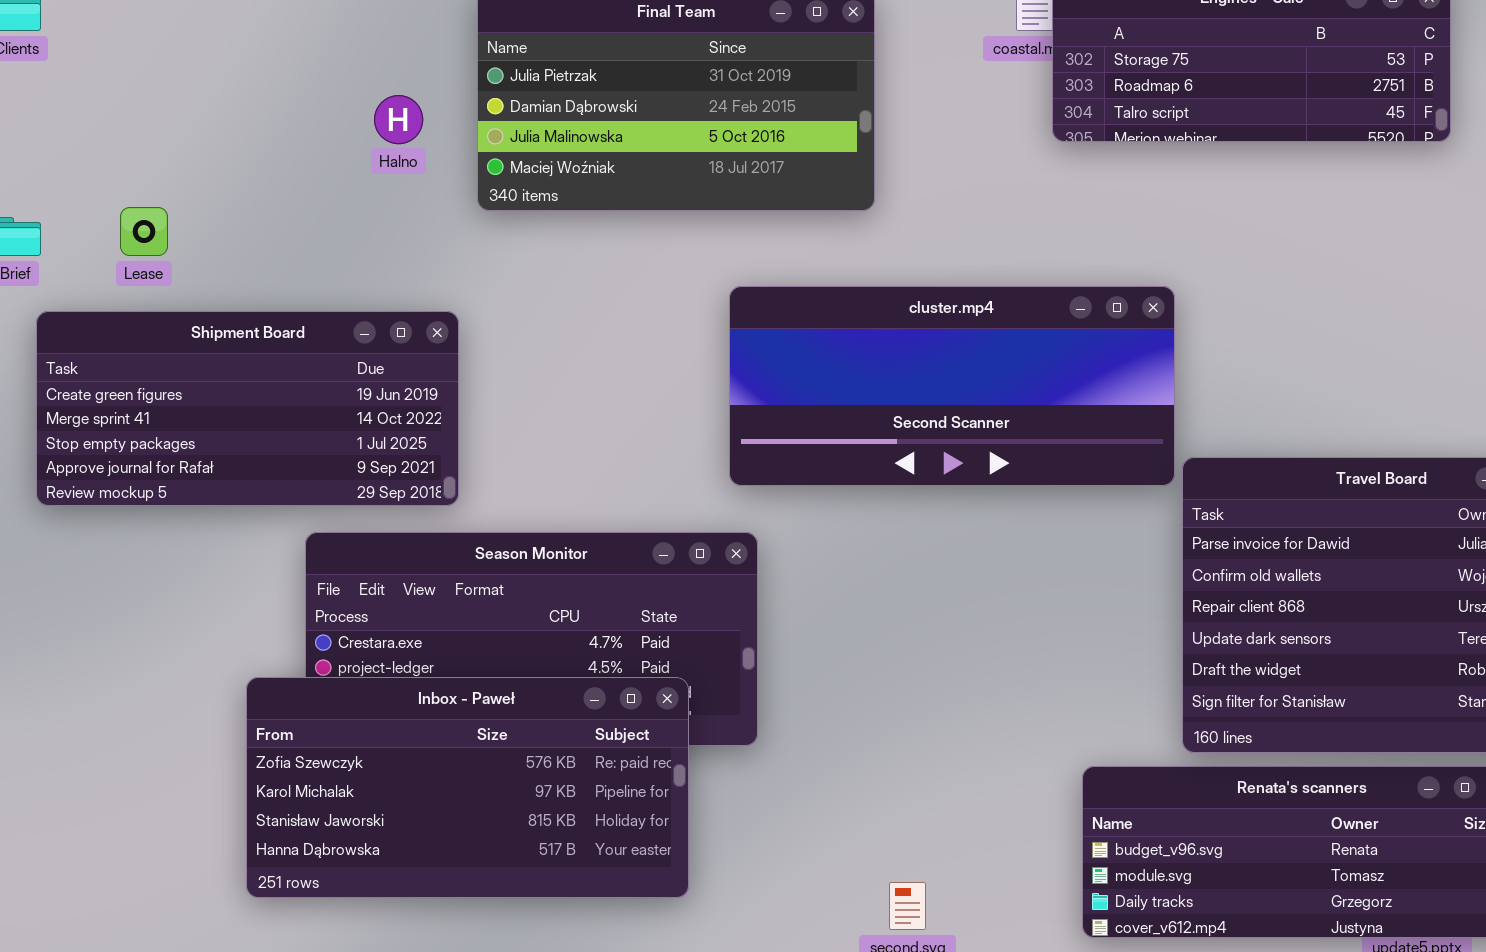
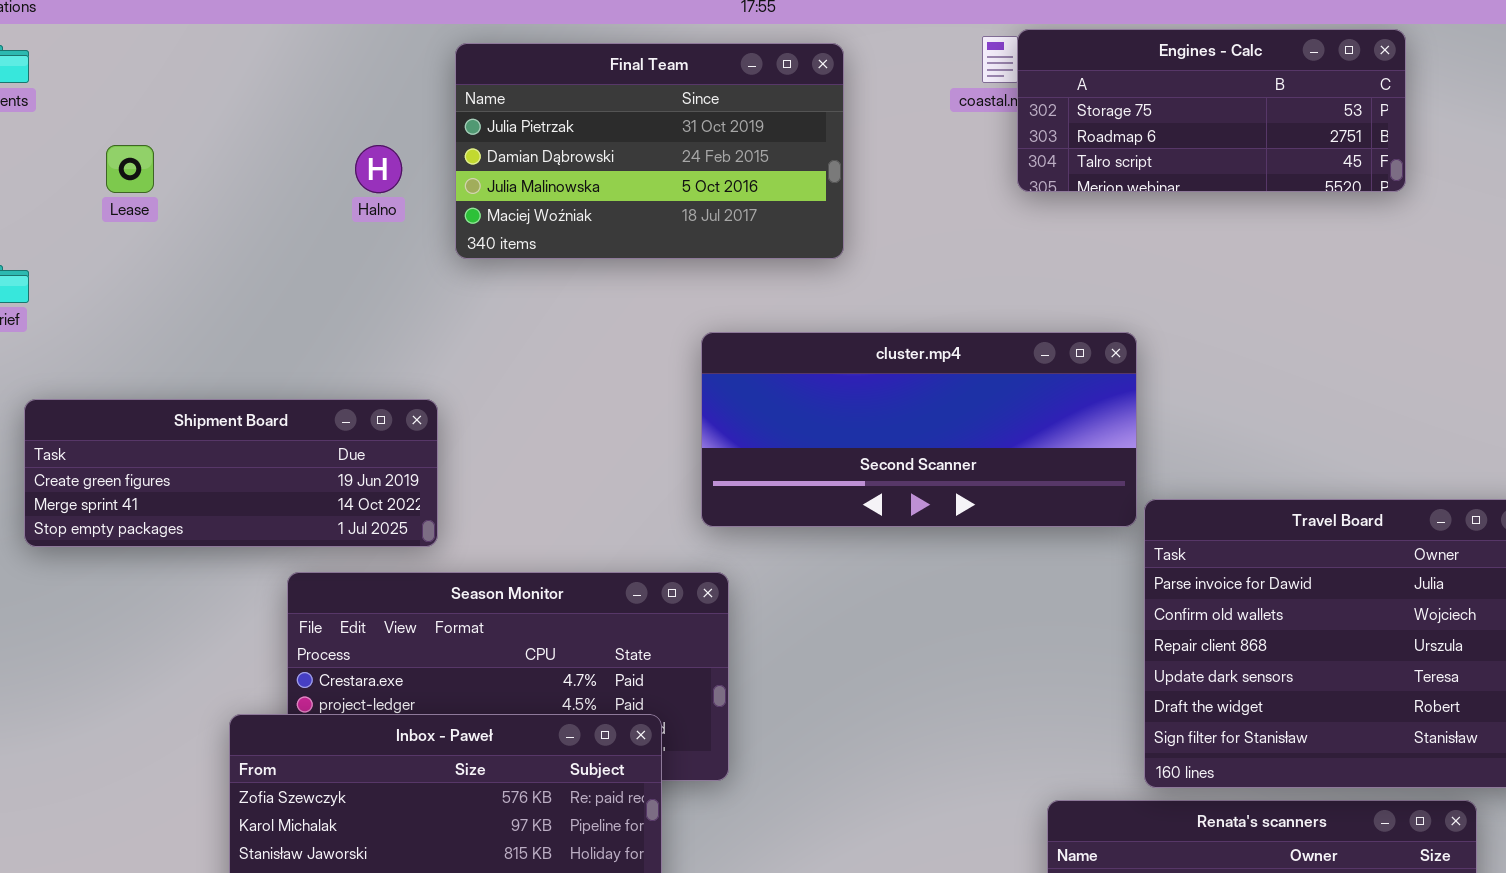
Lease: [120,207,168,256] -> [106,145,154,193], moved
Shipment Board: [36,311,459,506] -> [24,399,438,547], resized

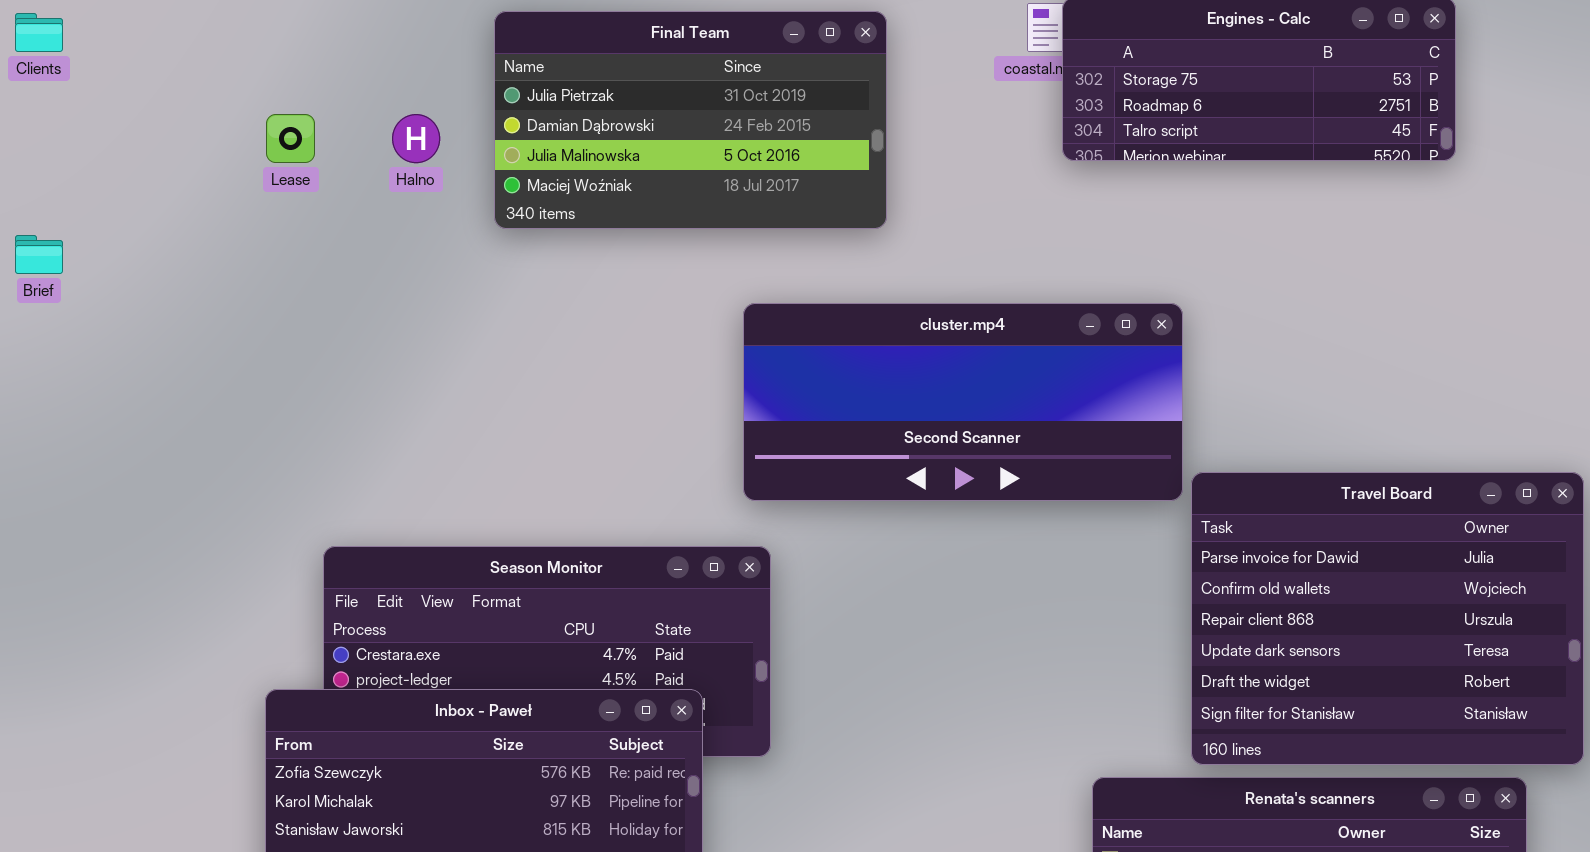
Lease: [106,145,154,193] -> [266,114,315,163], moved
Shipment Board: [24,399,438,547] -> none, closed

